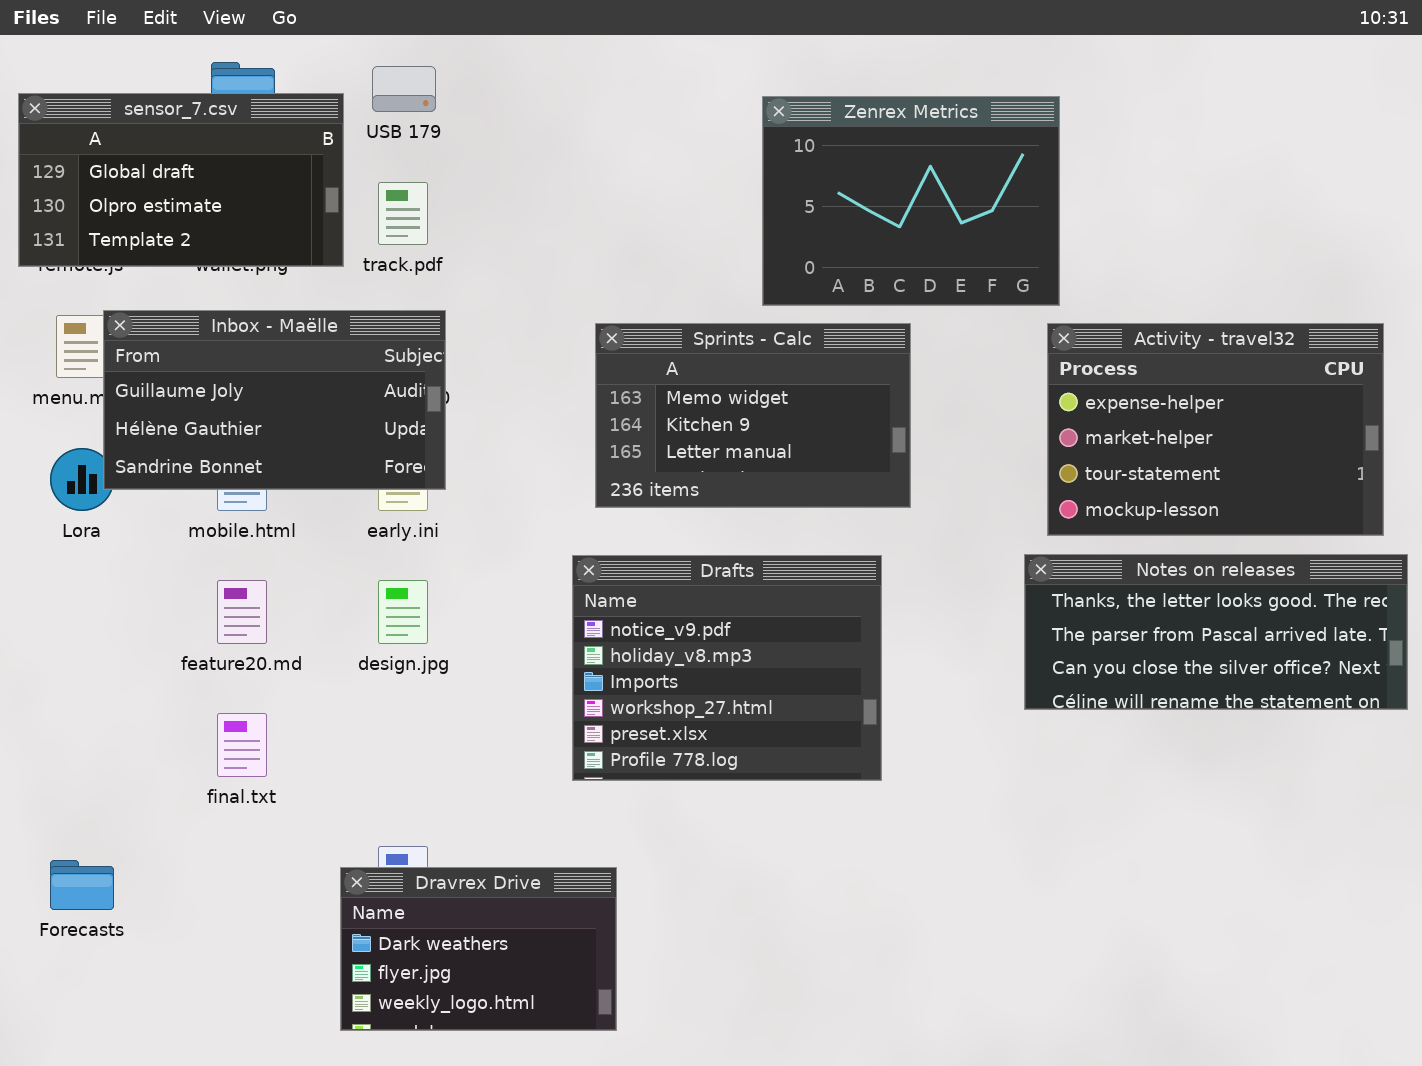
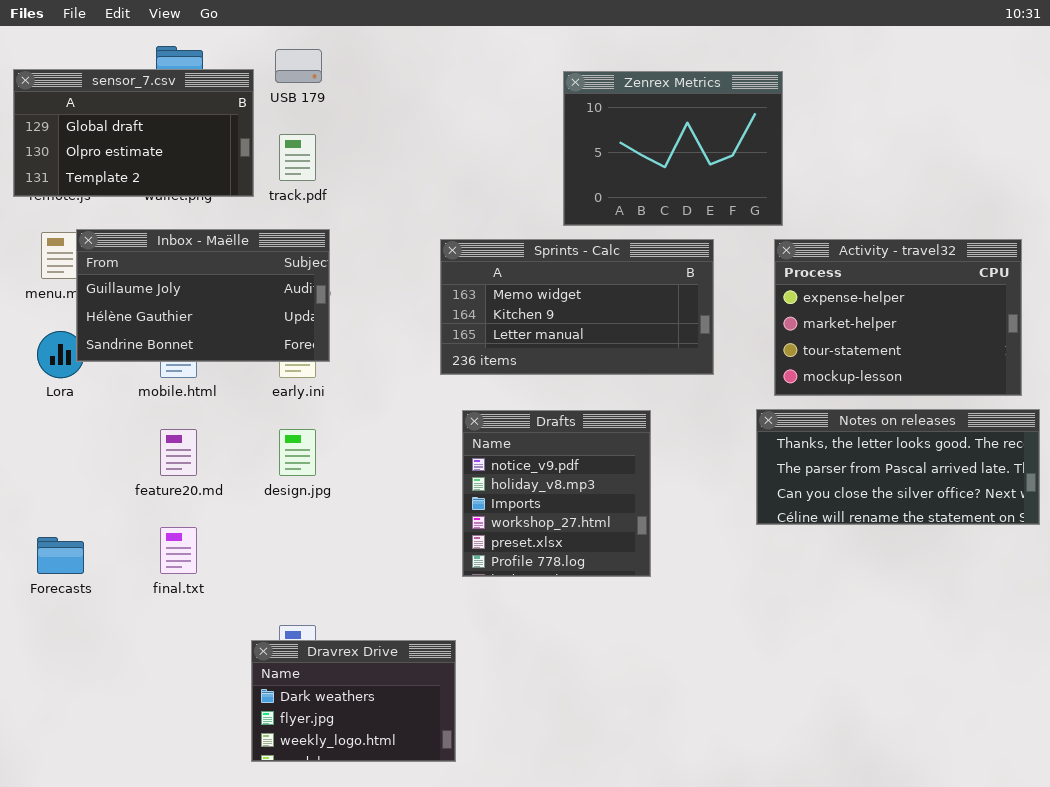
Sprints - Calc: [595,323,911,508] -> [440,239,714,375], resized
Drafts: [572,555,882,781] -> [462,410,651,577], resized
Forecasts: [50,860,114,910] -> [37,537,84,574], moved

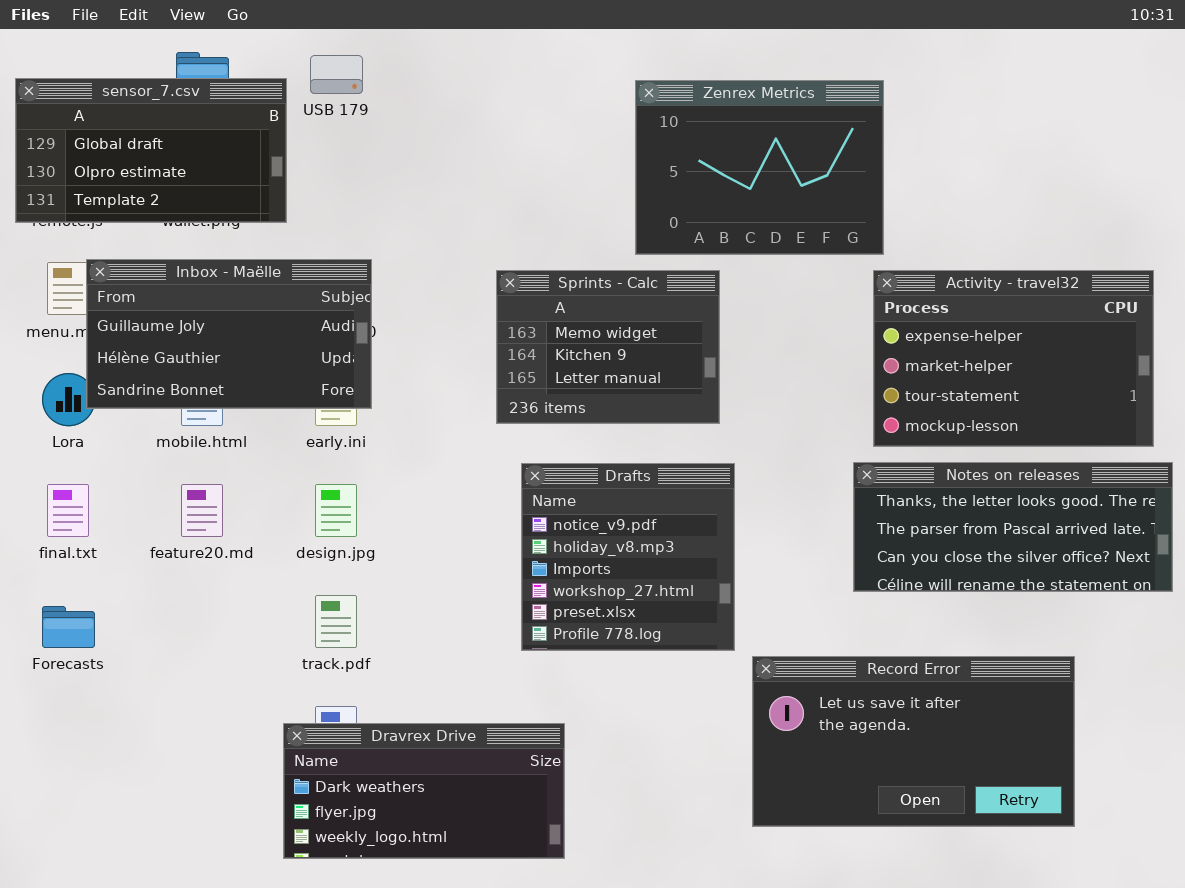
track.pdf: [279,134,316,181] -> [315,595,357,648], moved
Sprints - Calc: [440,239,714,375] -> [496,270,720,424], resized
final.txt: [160,527,197,574] -> [47,484,89,537], moved
Record Error: none -> [752,656,1075,827], opened
Dravrex Drive: [251,640,456,762] -> [283,723,565,859], resized

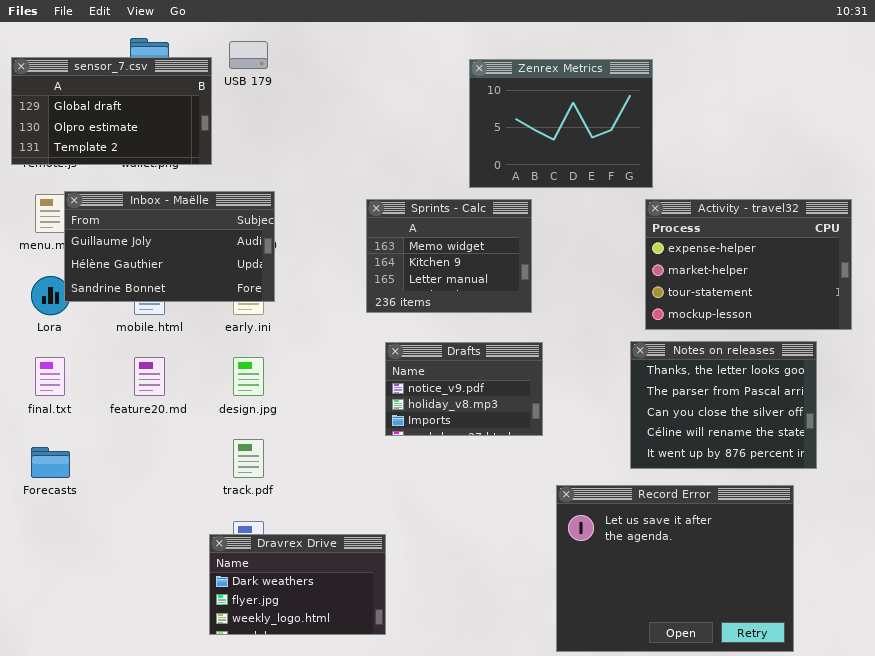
Notes on releases: [853,462,1173,592] -> [630,341,817,469], resized
Drafts: [521,463,735,651] -> [385,342,543,436], resized
Record Error: [752,656,1075,827] -> [556,485,794,652], resized
Dravrex Drive: [283,723,565,859] -> [209,534,386,635], resized

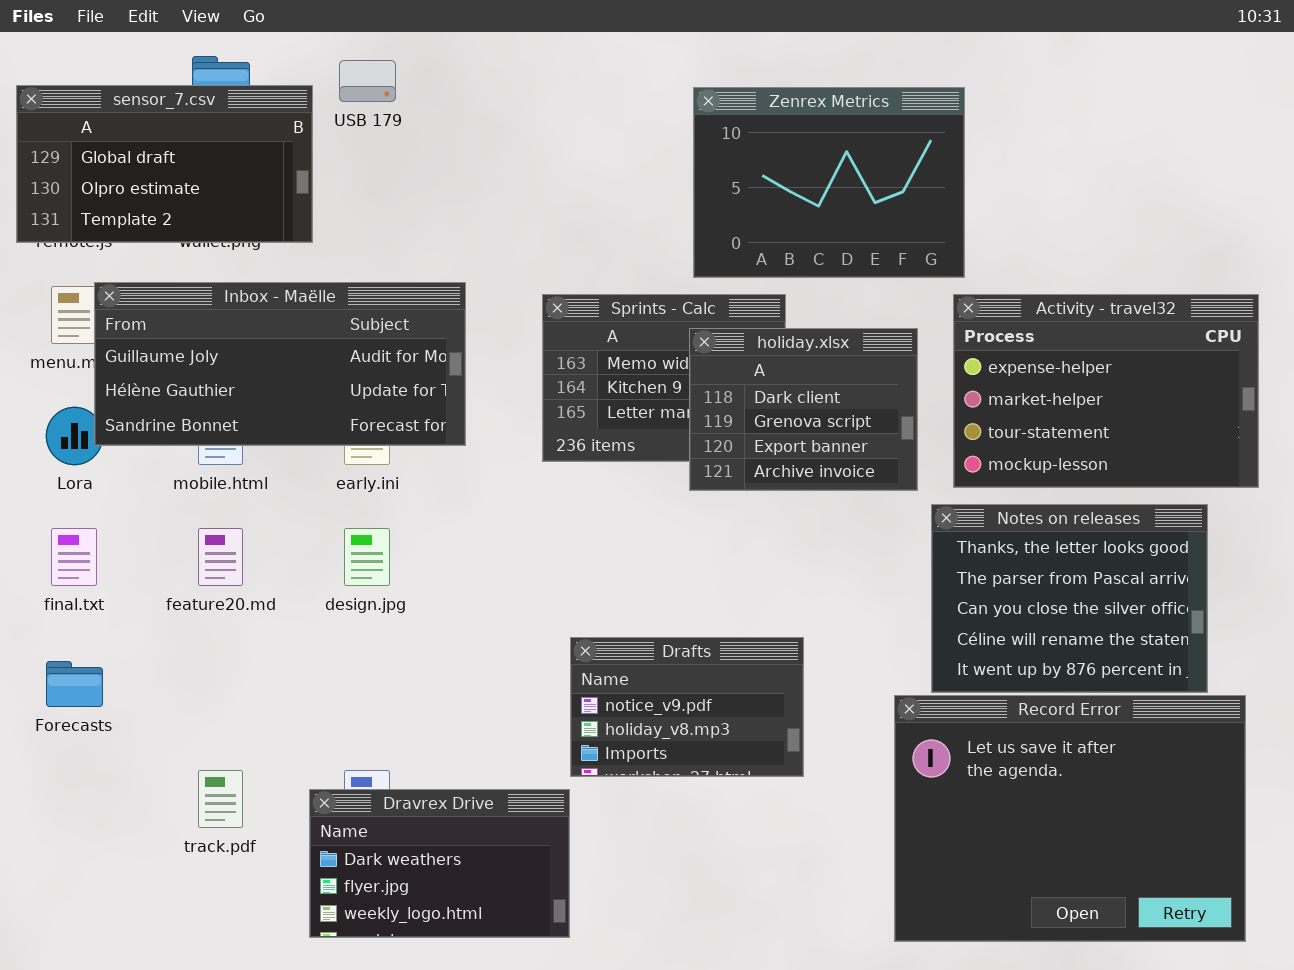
Inbox - Maëlle: [64,191,275,302] -> [94,282,466,446], resized
holiday.xlsx: none -> [689,328,918,491], opened
Drafts: [385,342,543,436] -> [570,637,804,777], moved
track.pdf: [233,439,264,478] -> [198,770,243,828], moved
Record Error: [556,485,794,652] -> [894,695,1246,942], moved

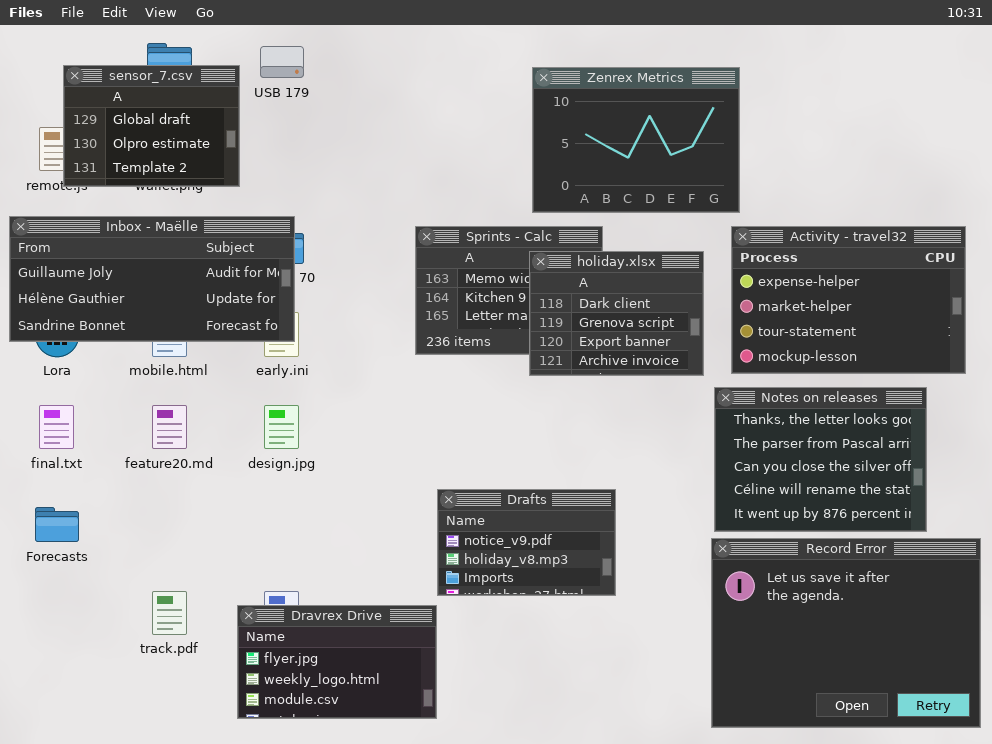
sensor_7.csv: [16,85,313,243] -> [63,65,240,187], resized
Inbox - Maëlle: [94,282,466,446] -> [9,216,295,342], moved
Record Error: [894,695,1246,942] -> [711,538,981,728], moved
Dravrex Drive: [309,789,570,938] -> [237,605,437,719], scrolled down 1 row

